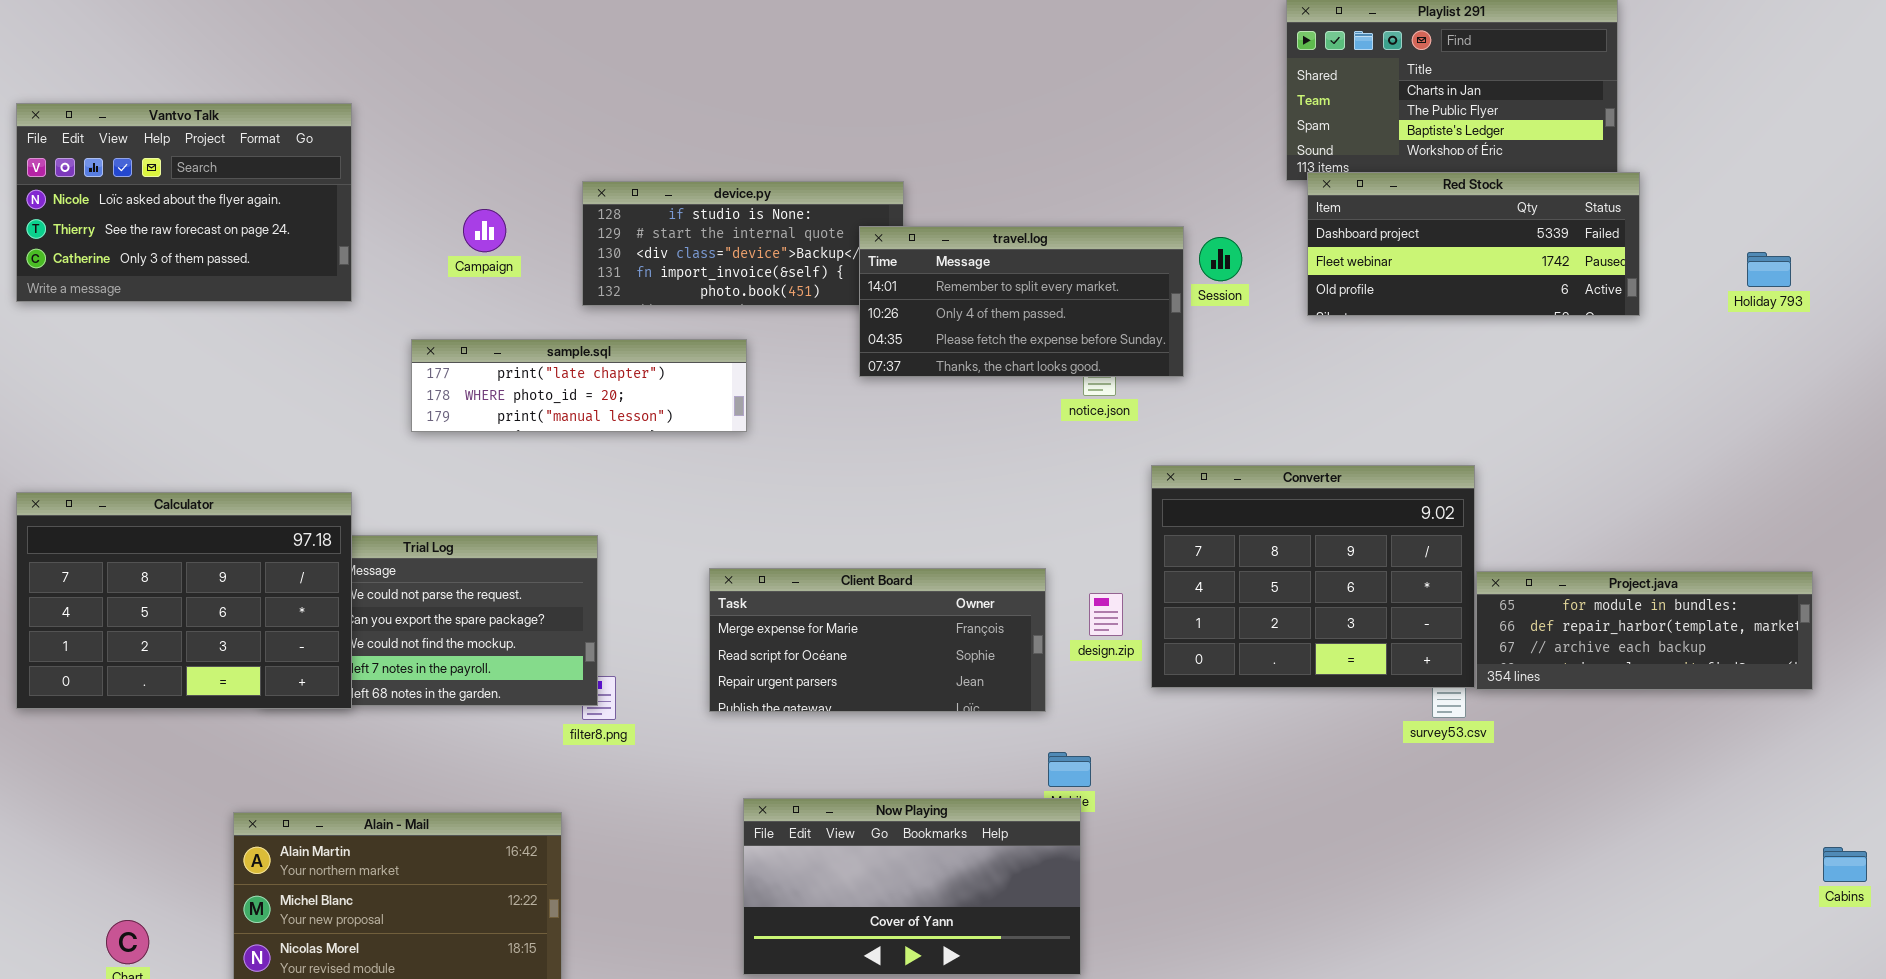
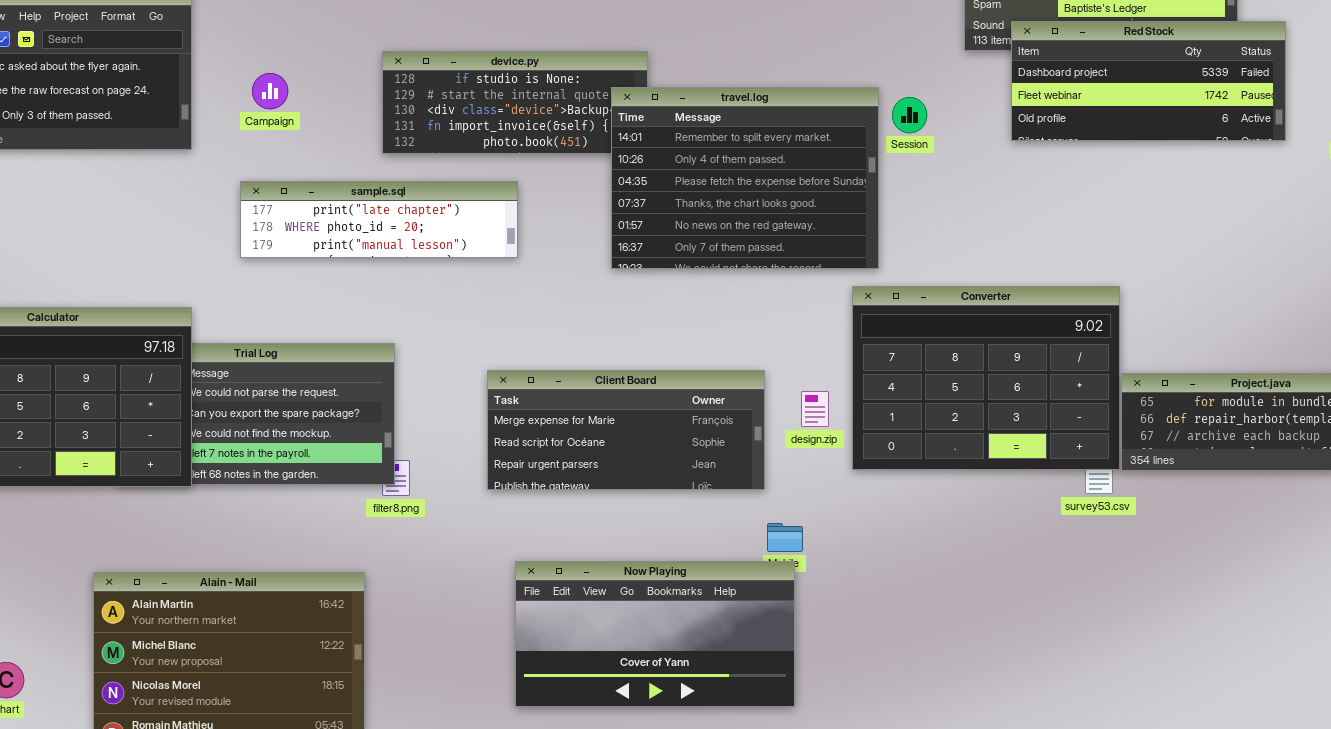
Red Stock: [1307,172,1640,316] -> [1011,21,1286,141], moved
Campaign: [463,209,506,252] -> [252,73,288,109], moved
travel.log: [859,226,1184,377] -> [611,87,879,269], resized

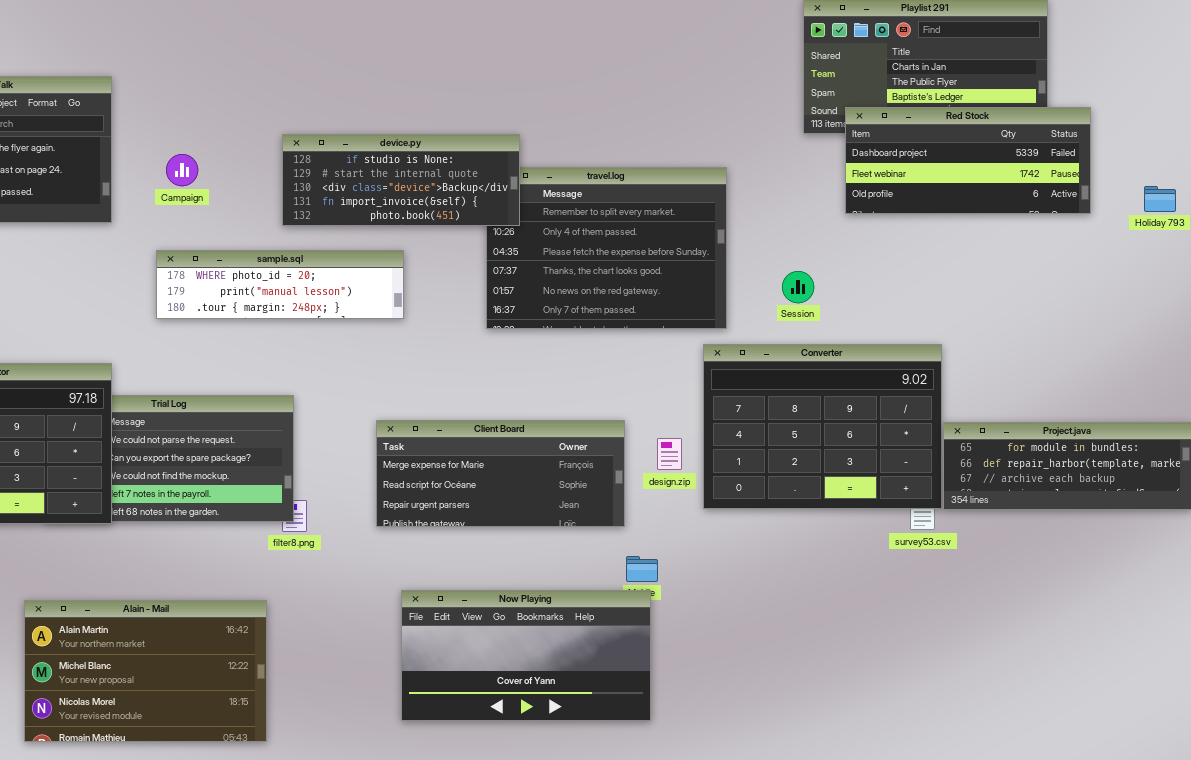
device.py: [382,51,648,154] -> [282,134,520,226], raised
Session: [892,97,927,133] -> [782,271,814,303], moved
sample.sql: [240,181,518,258] -> [156,250,404,319], scrolled down 1 row

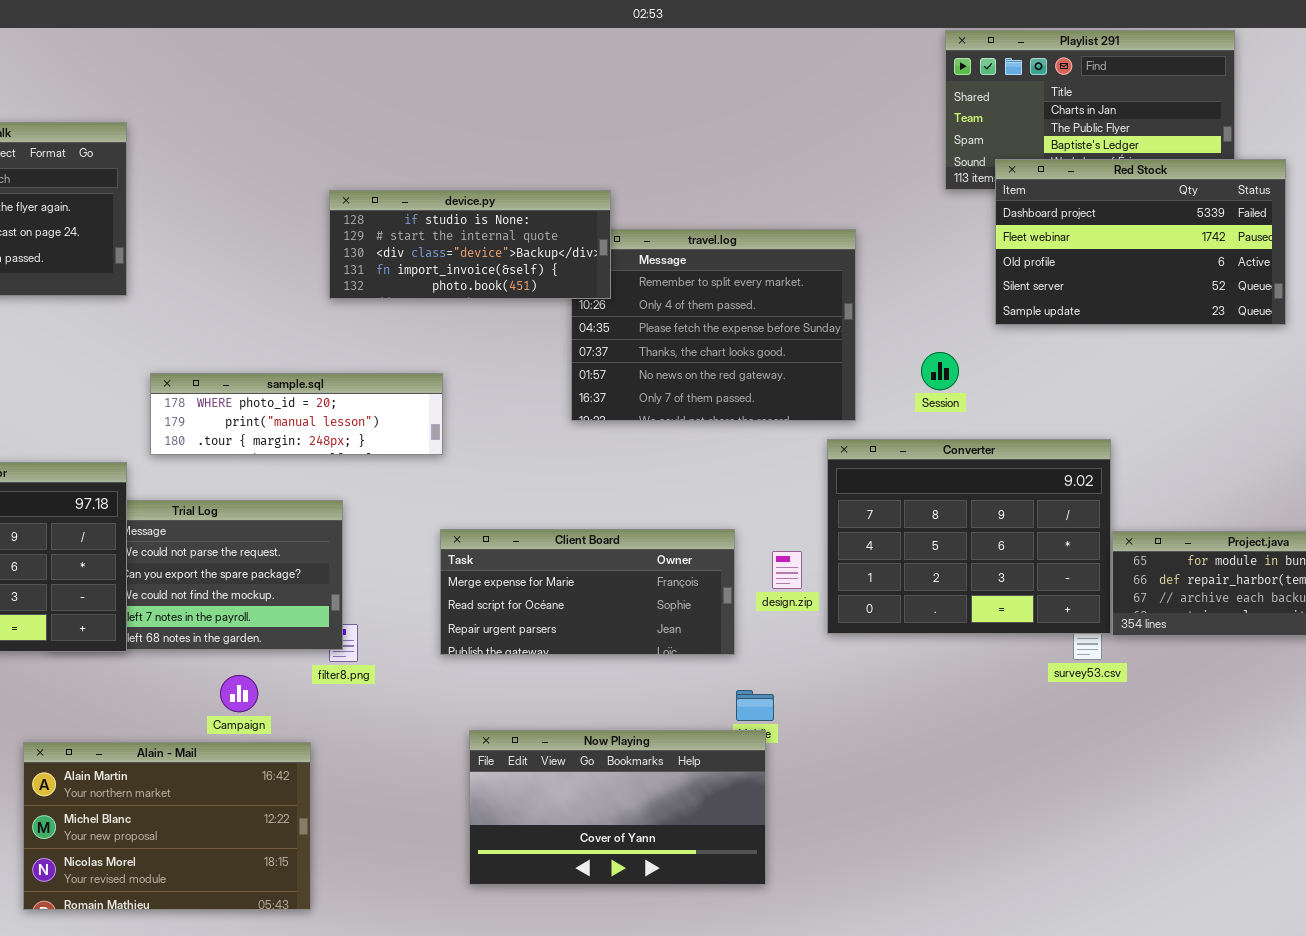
Red Stock: [845,107,1091,214] -> [995,159,1286,325], resized
Campaign: [166,154,198,186] -> [220,675,258,712], moved
sample.sql: [156,250,404,319] -> [150,373,443,455], moved

